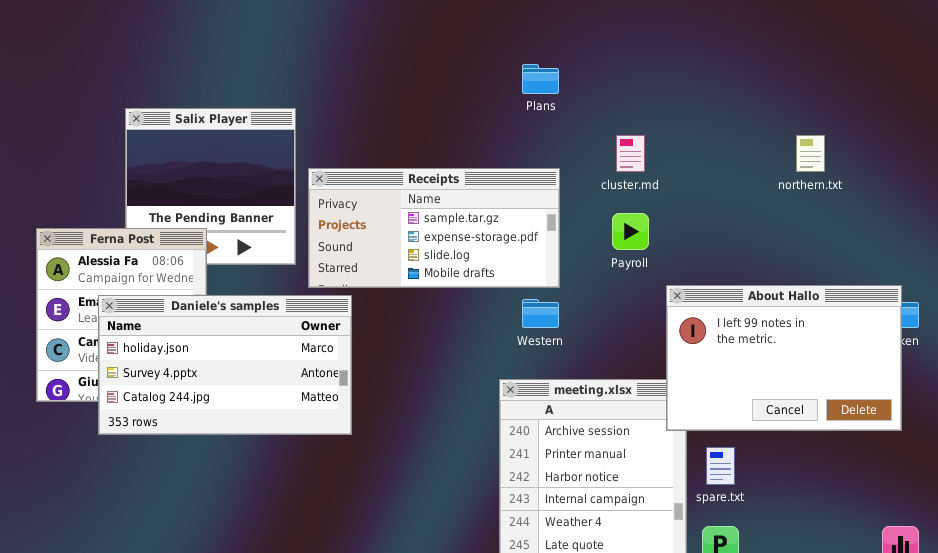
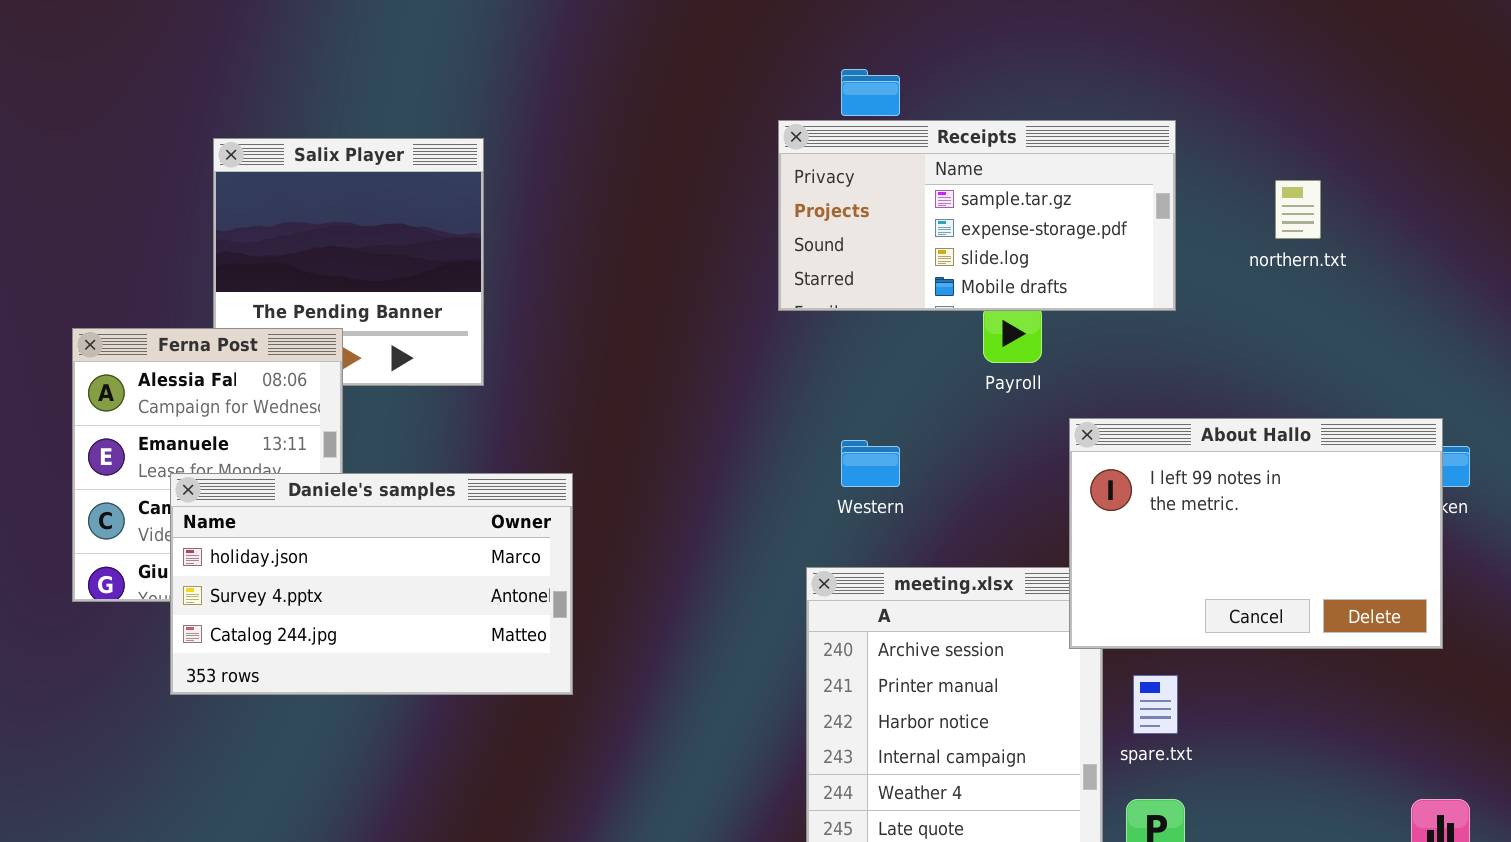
Receipts: [308,168,560,288] -> [778,120,1176,311], moved
Daniele's samples: [98,295,352,435] -> [170,473,573,695], moved

